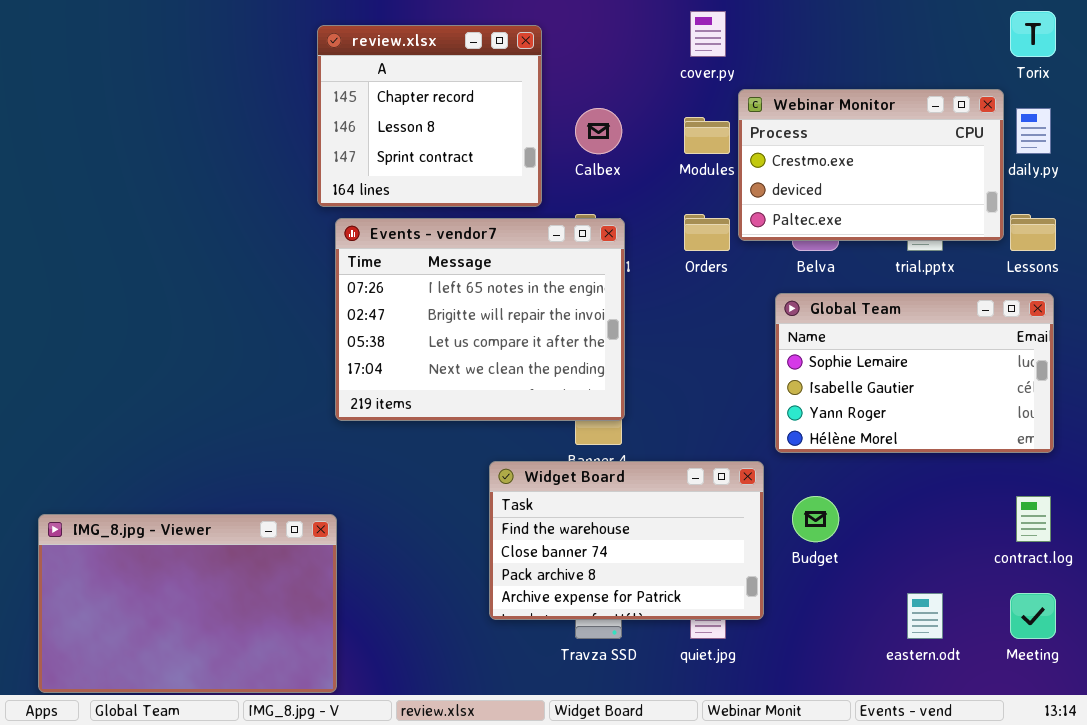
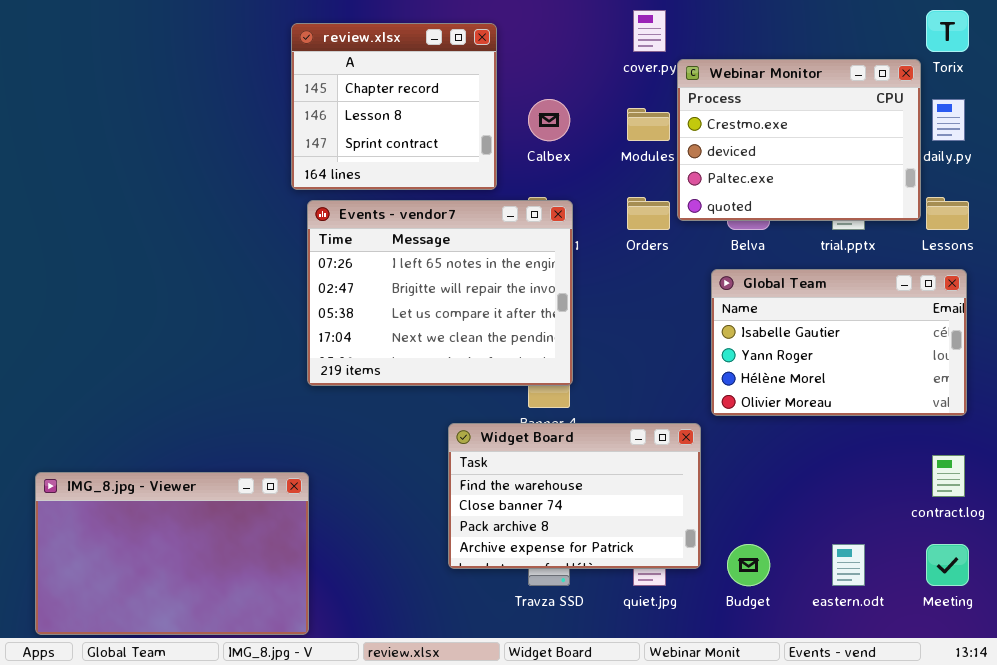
Webinar Monitor: [738,89,1004,241] -> [677,59,921,221], resized
Global Team: [775,293,1054,453] -> [711,269,967,416], scrolled down 1 row
Budget: [792,496,839,542] -> [727,544,770,586], moved

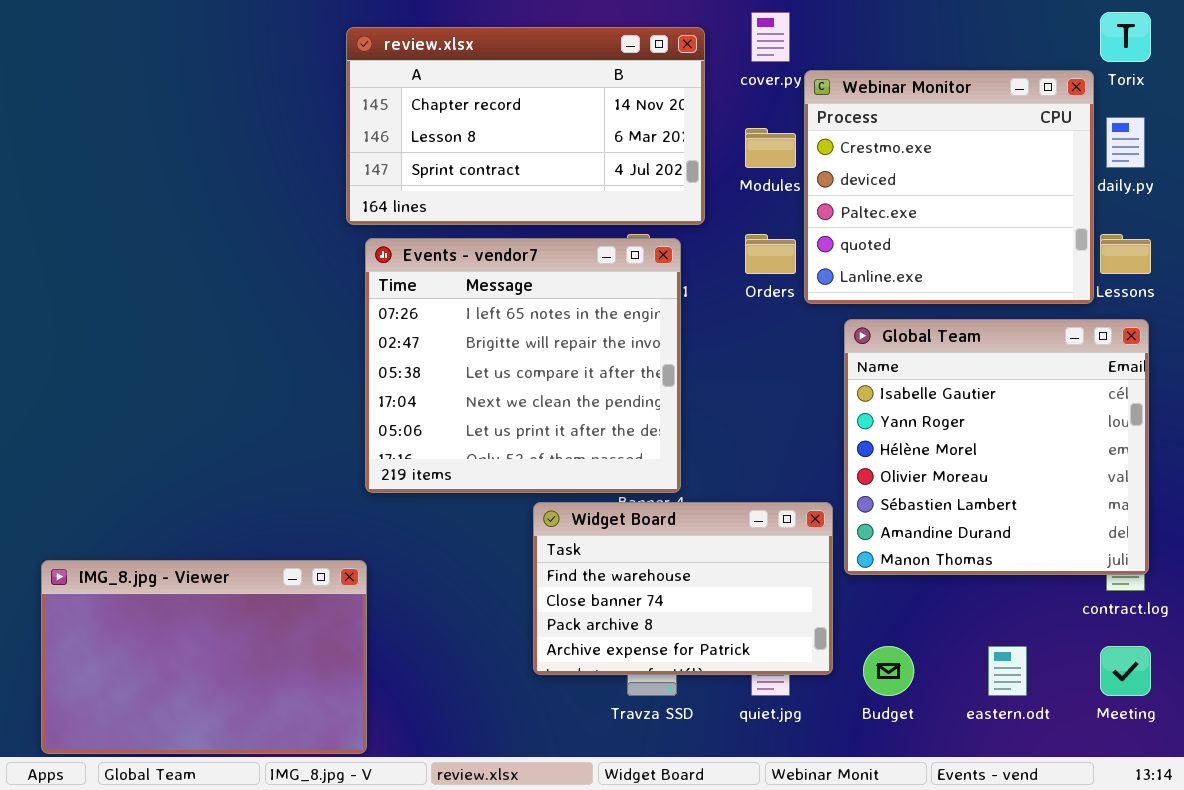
review.xlsx: [291,23,497,190] -> [346,27,705,225], resized
Webinar Monitor: [677,59,921,221] -> [804,70,1094,304], resized
Events - vendor7: [307,200,573,386] -> [365,238,681,493], resized
Global Team: [711,269,967,416] -> [844,319,1149,575], resized

